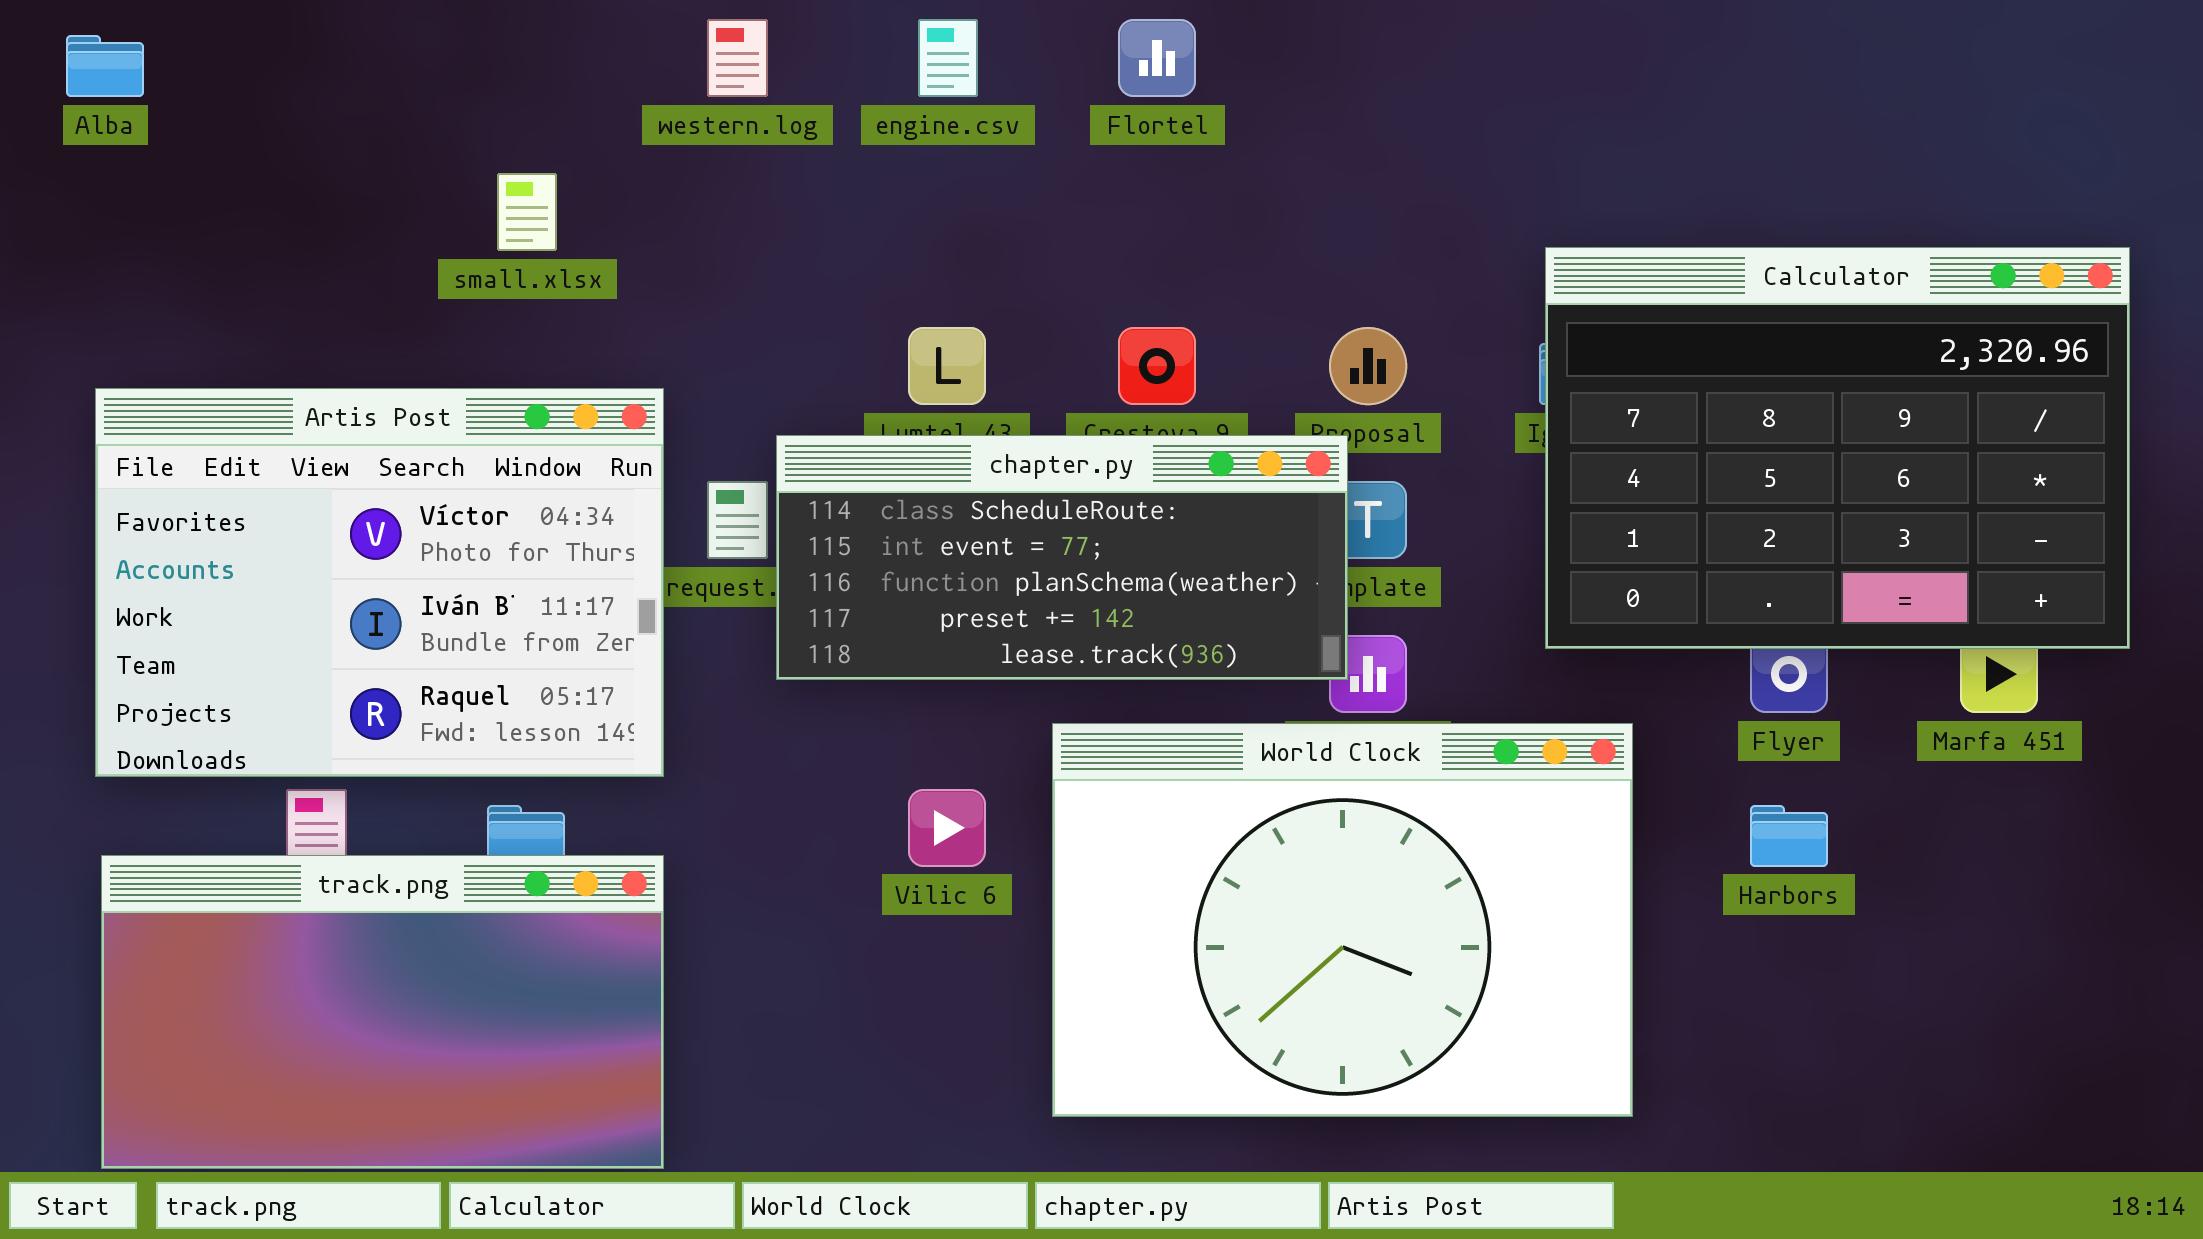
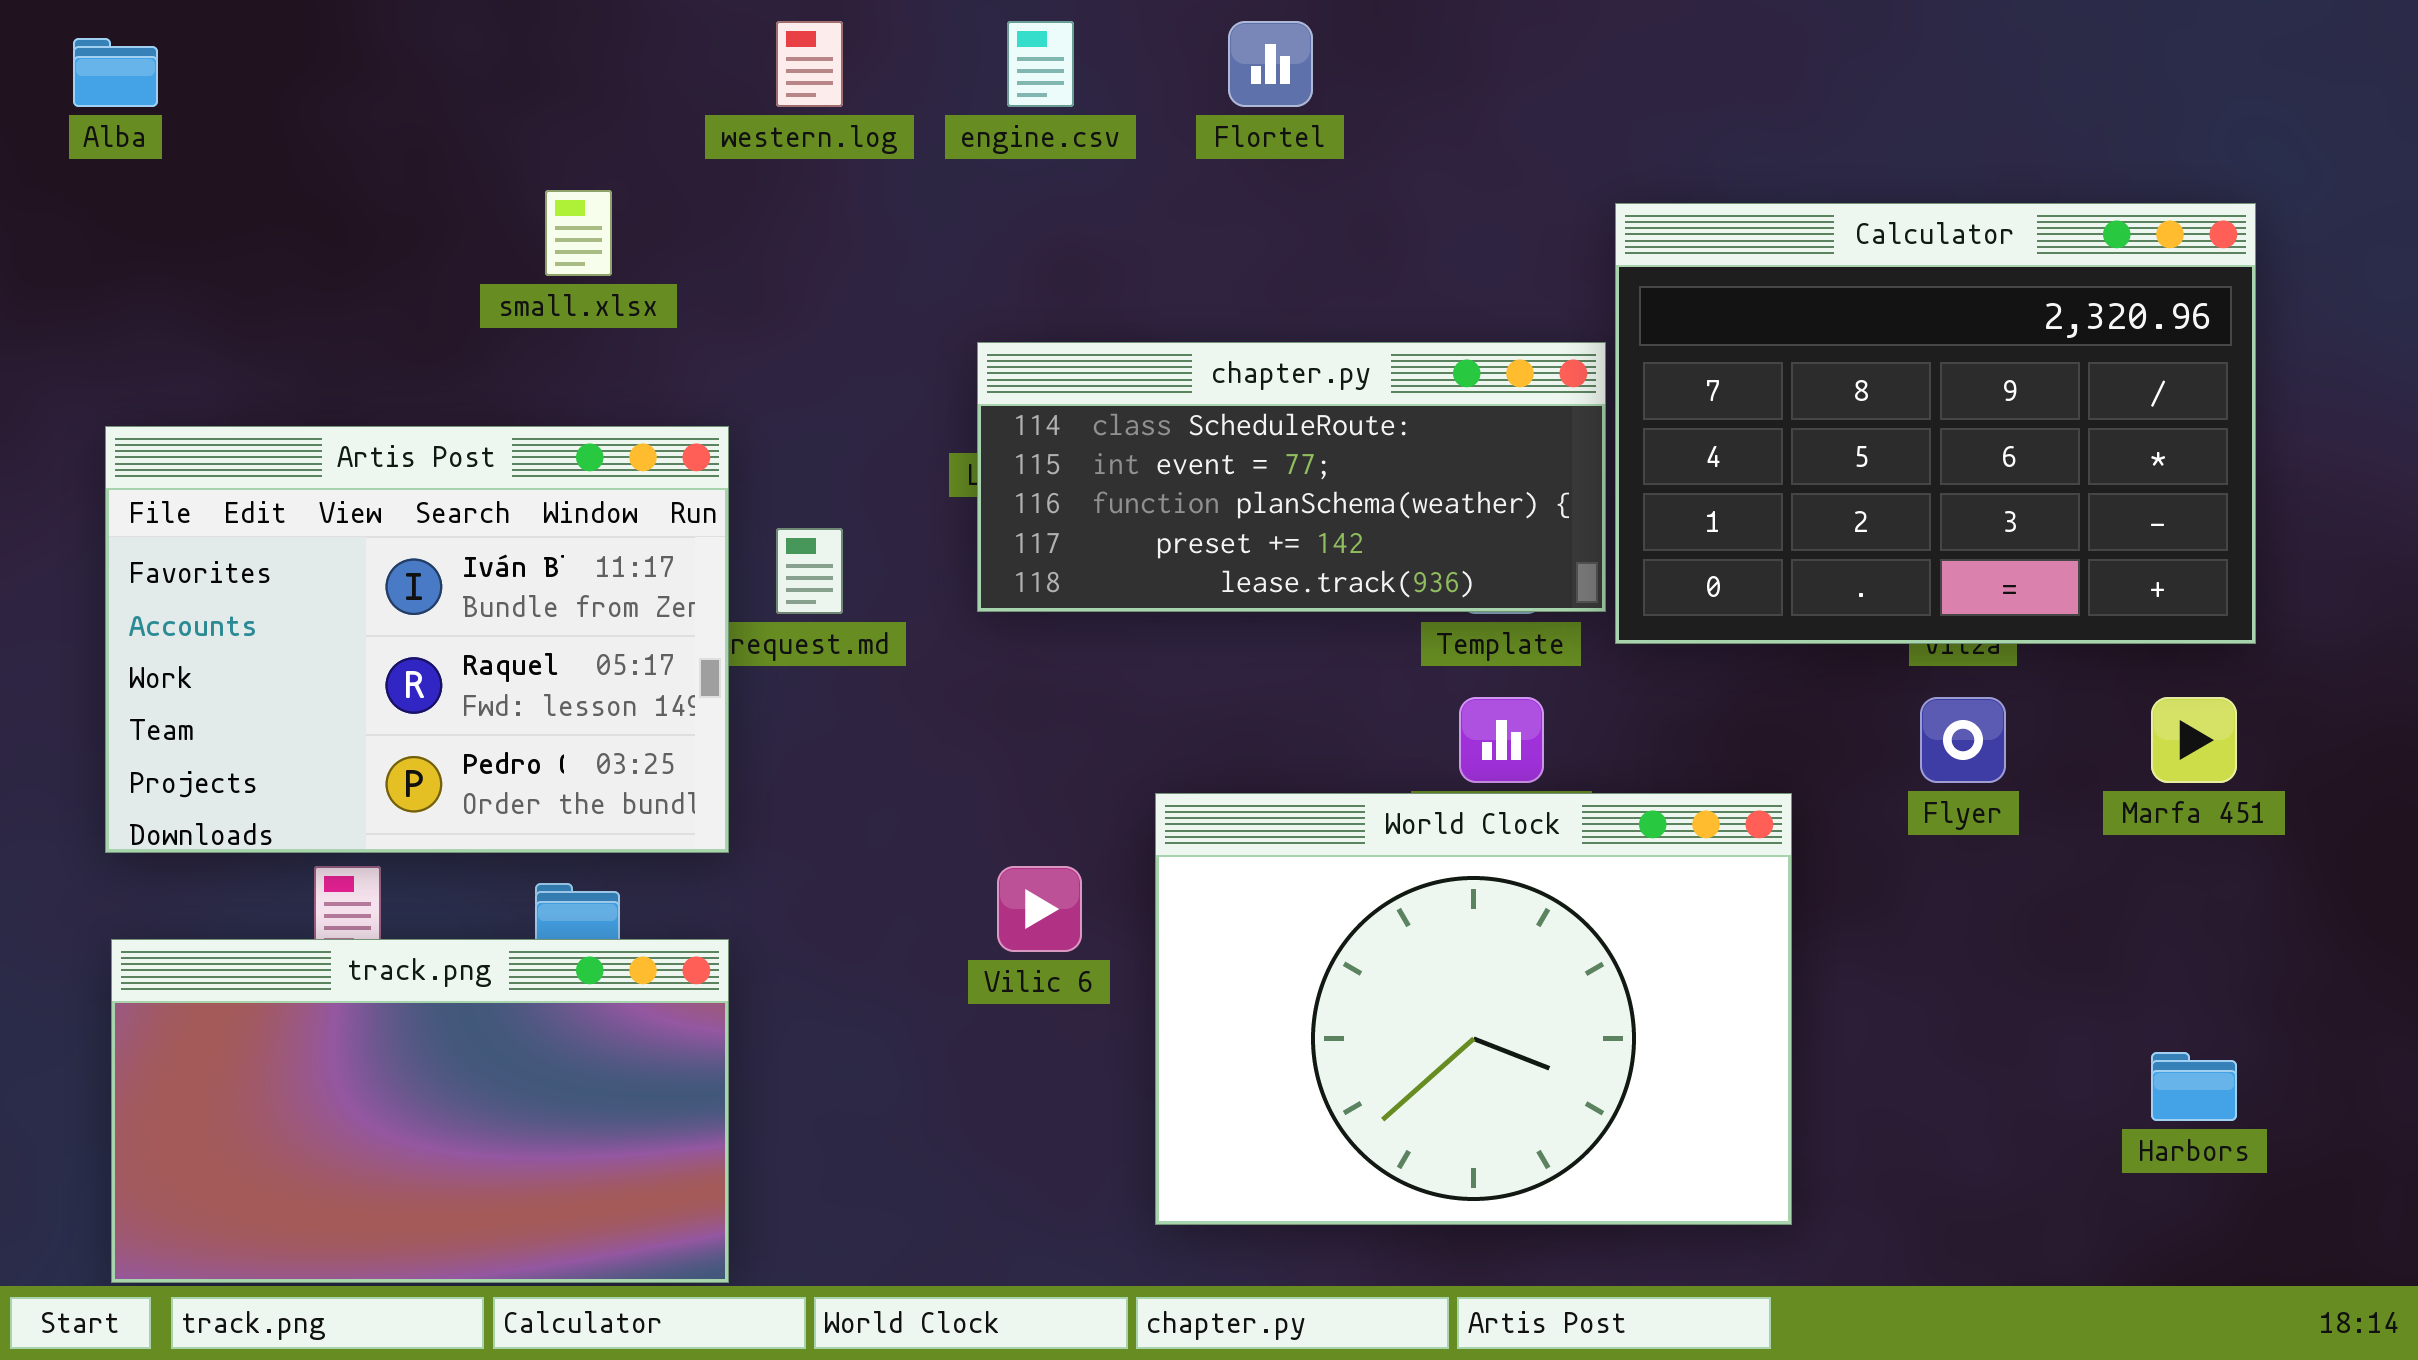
Calculator: [1545,247,2130,649] -> [1615,203,2256,644], moved
Artis Post: [95,388,664,777] -> [105,426,729,853], scrolled down 1 row
chapter.py: [776,435,1348,680] -> [977,342,1606,612], moved
Harbors: [1750,805,1828,867] -> [2151,1052,2237,1121], moved

